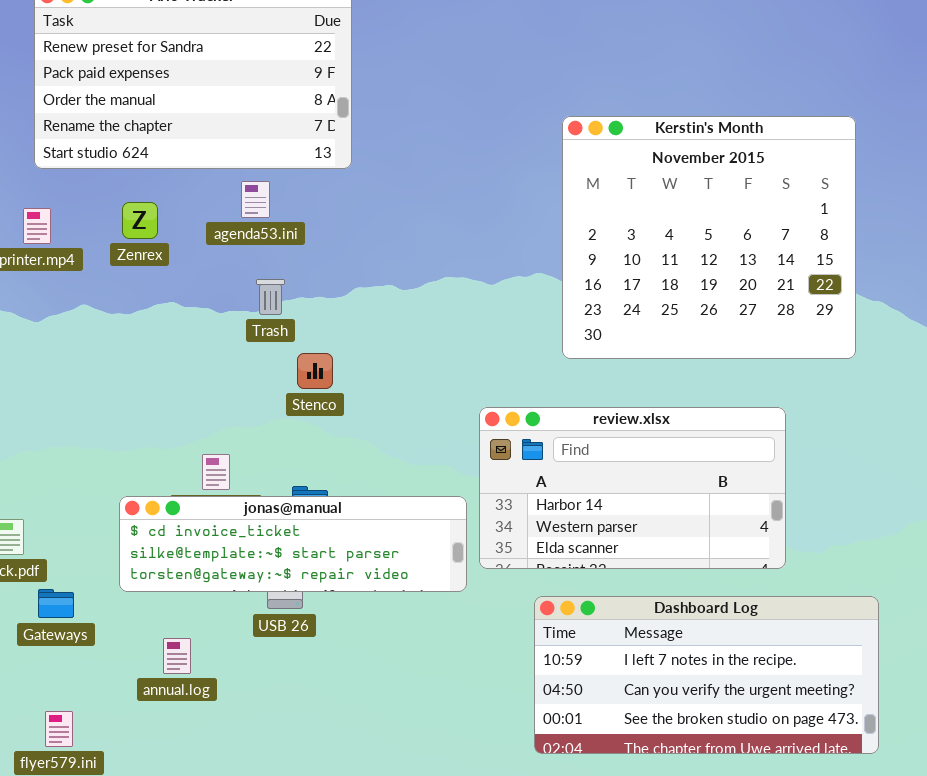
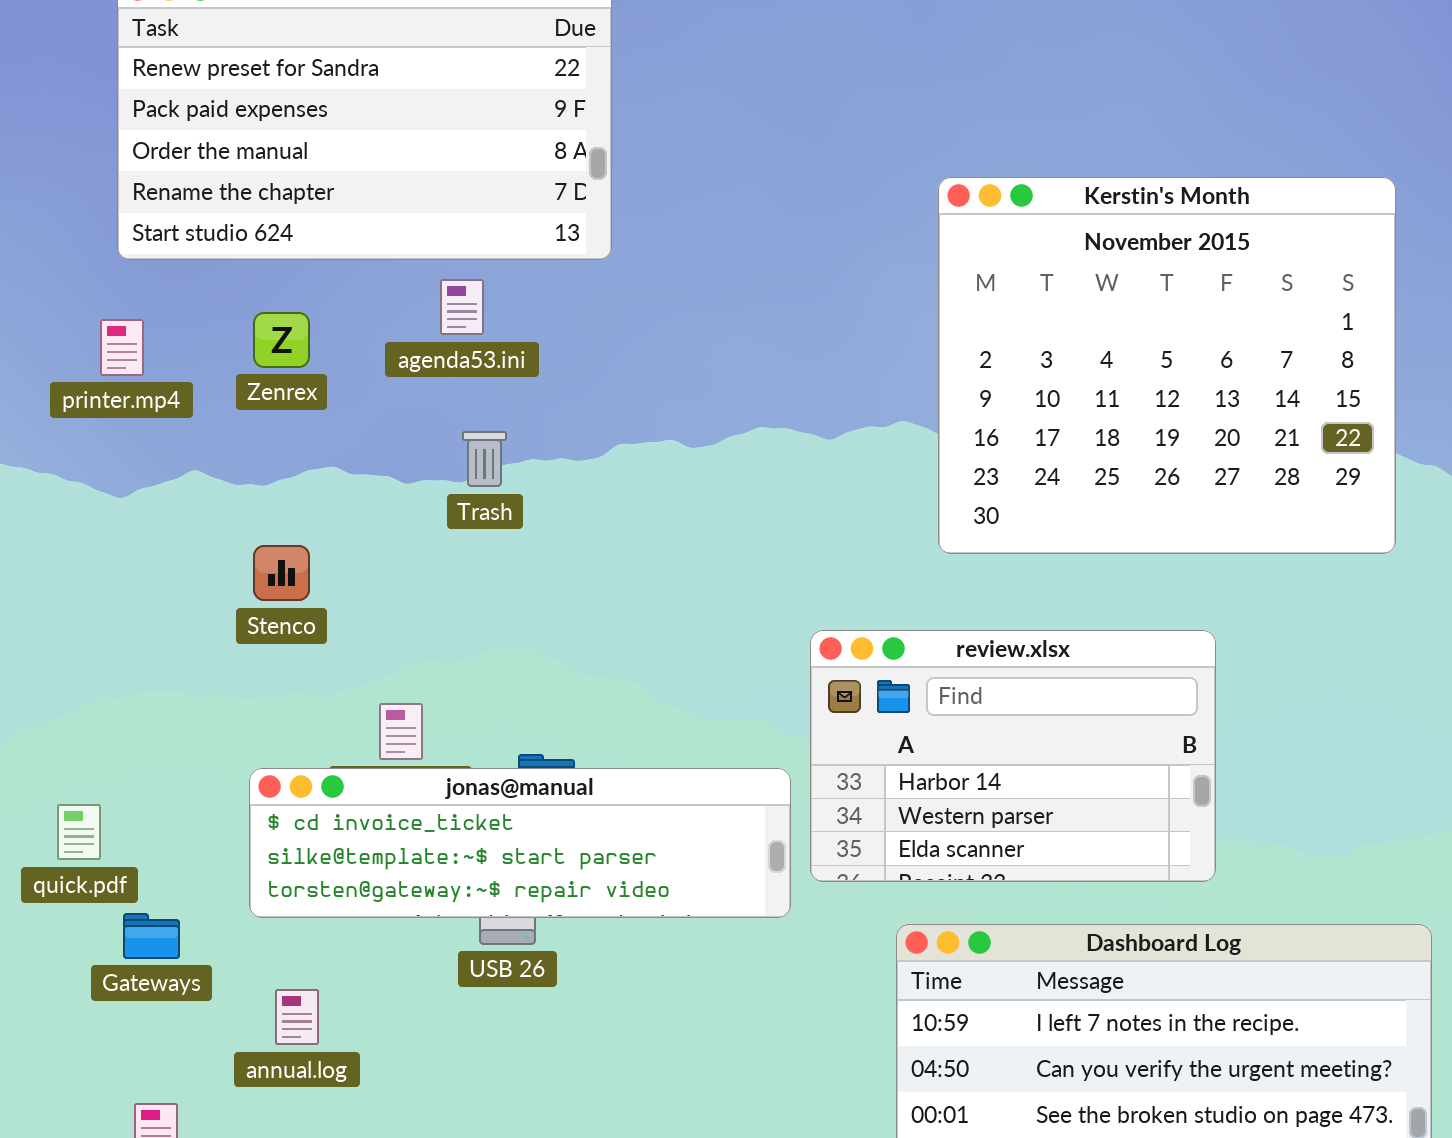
Stenco: [297,353,333,389] -> [253,545,310,601], moved
review.xlsx: [479,407,786,569] -> [810,630,1216,882], resized
annual.log: [163,638,191,674] -> [275,989,319,1045], moved

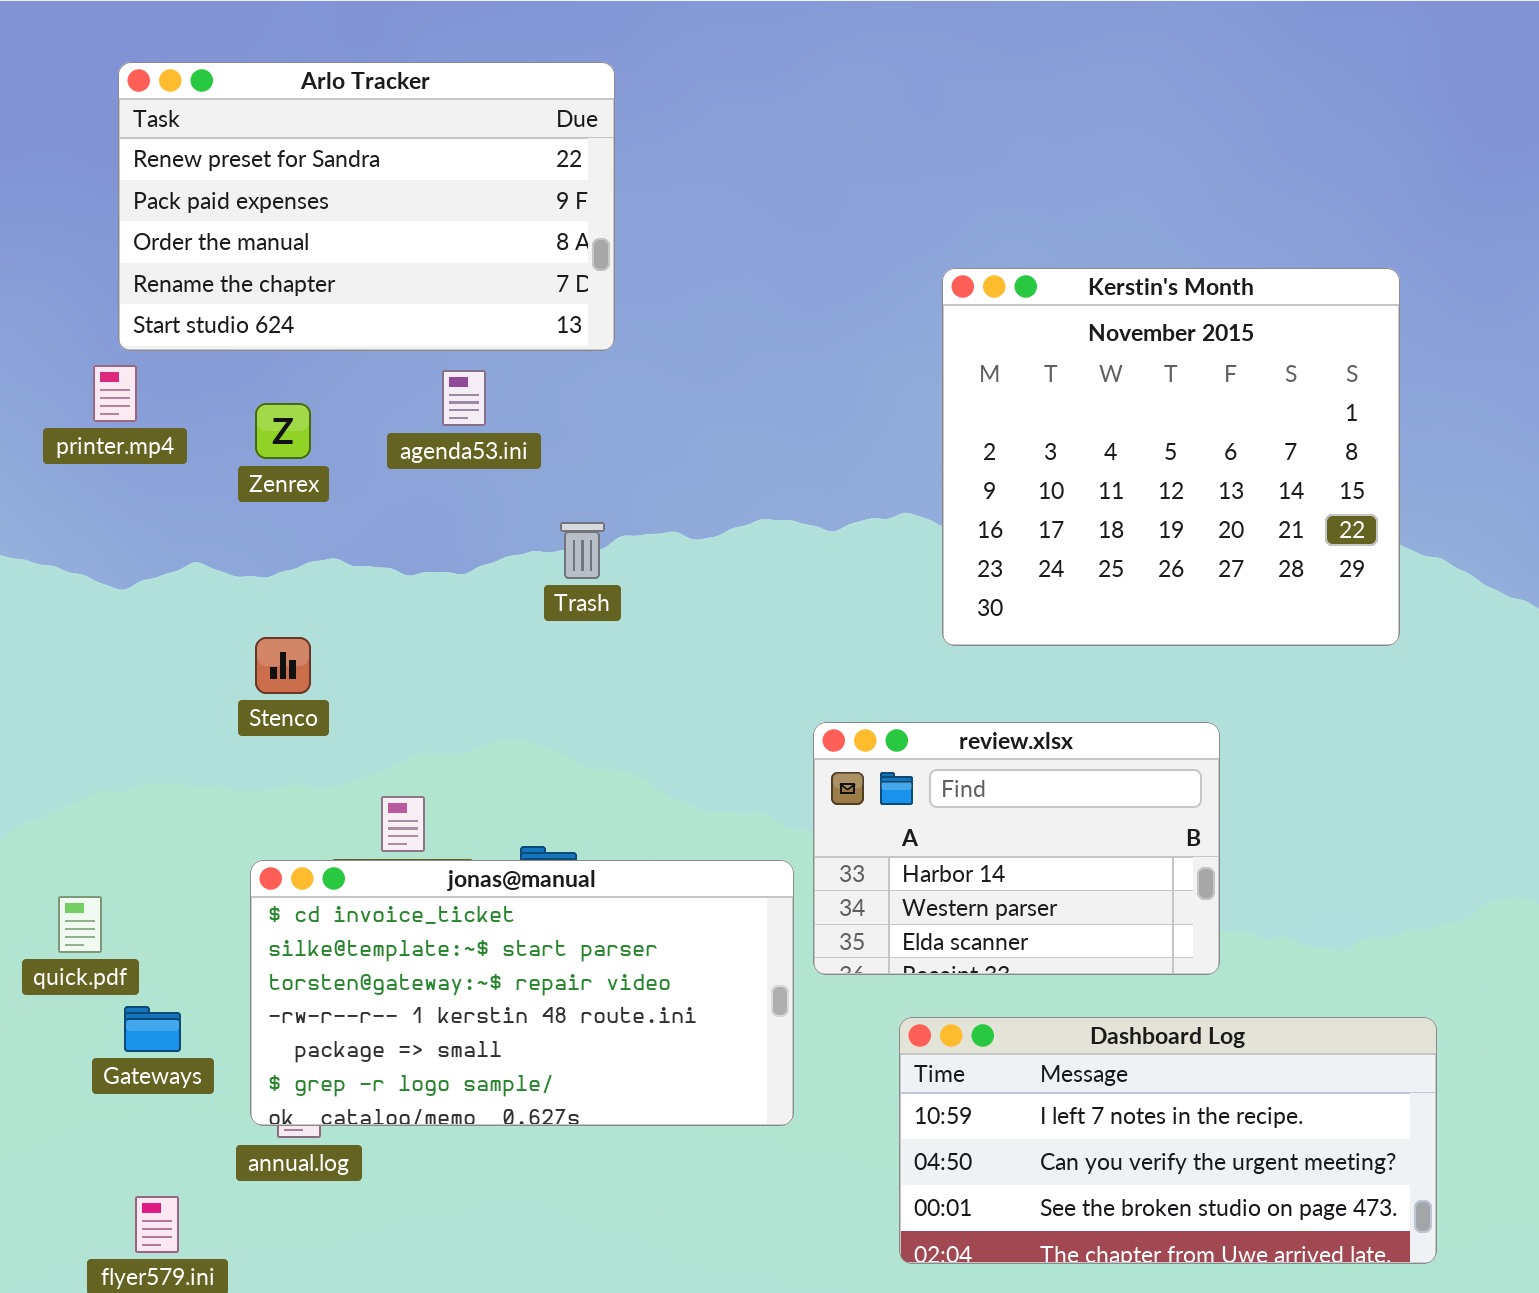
printer.mp4: [100,319,144,376] -> [93,365,137,422], moved
Trash: [462,431,507,487] -> [560,522,605,579], moved
jonas@manual: [249,768,791,918] -> [250,860,794,1126], resized

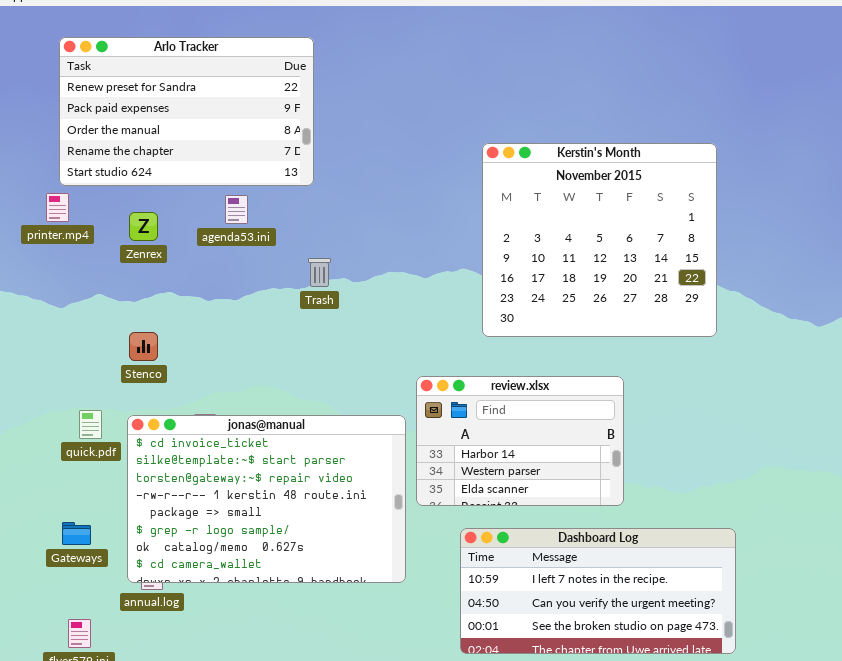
Trash: [560,522,605,579] -> [308,258,331,287], moved
jonas@manual: [250,860,794,1126] -> [127,415,406,583], resized
quick.pdf: [58,896,102,953] -> [79,410,102,439], moved

